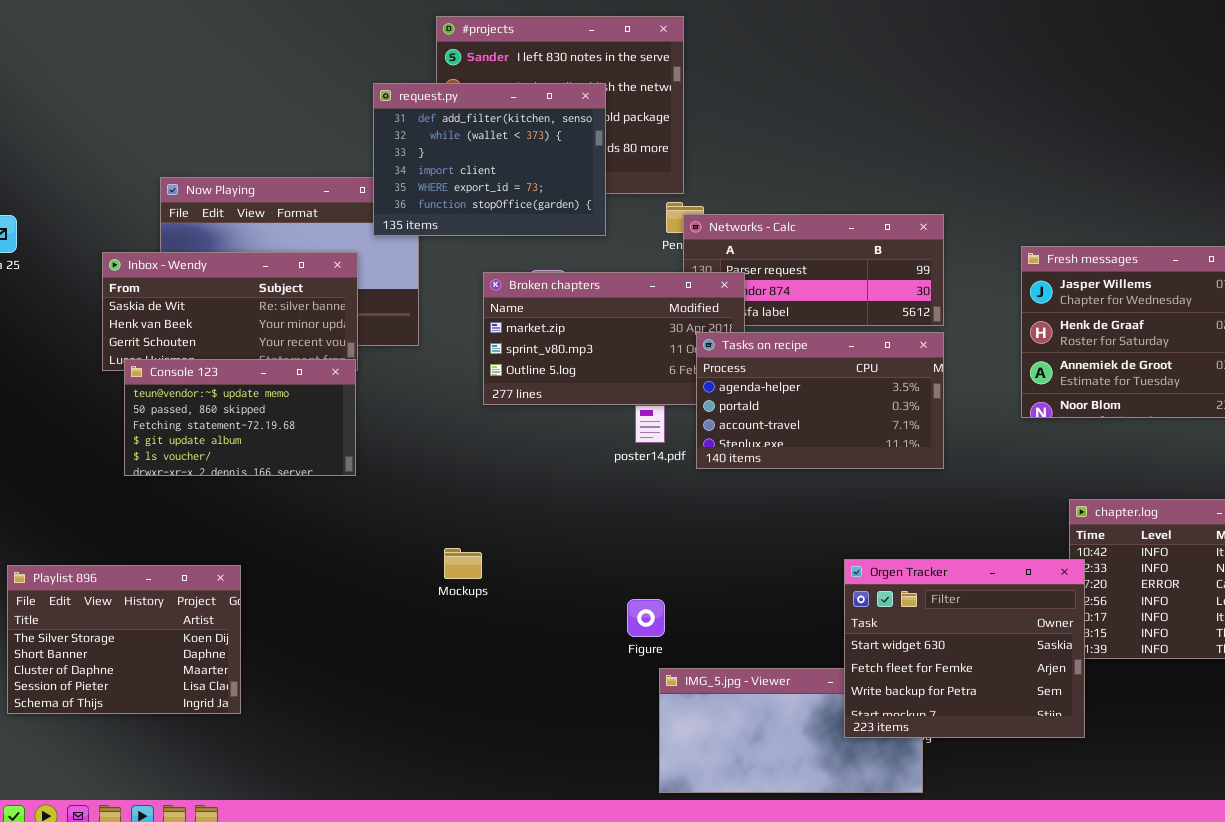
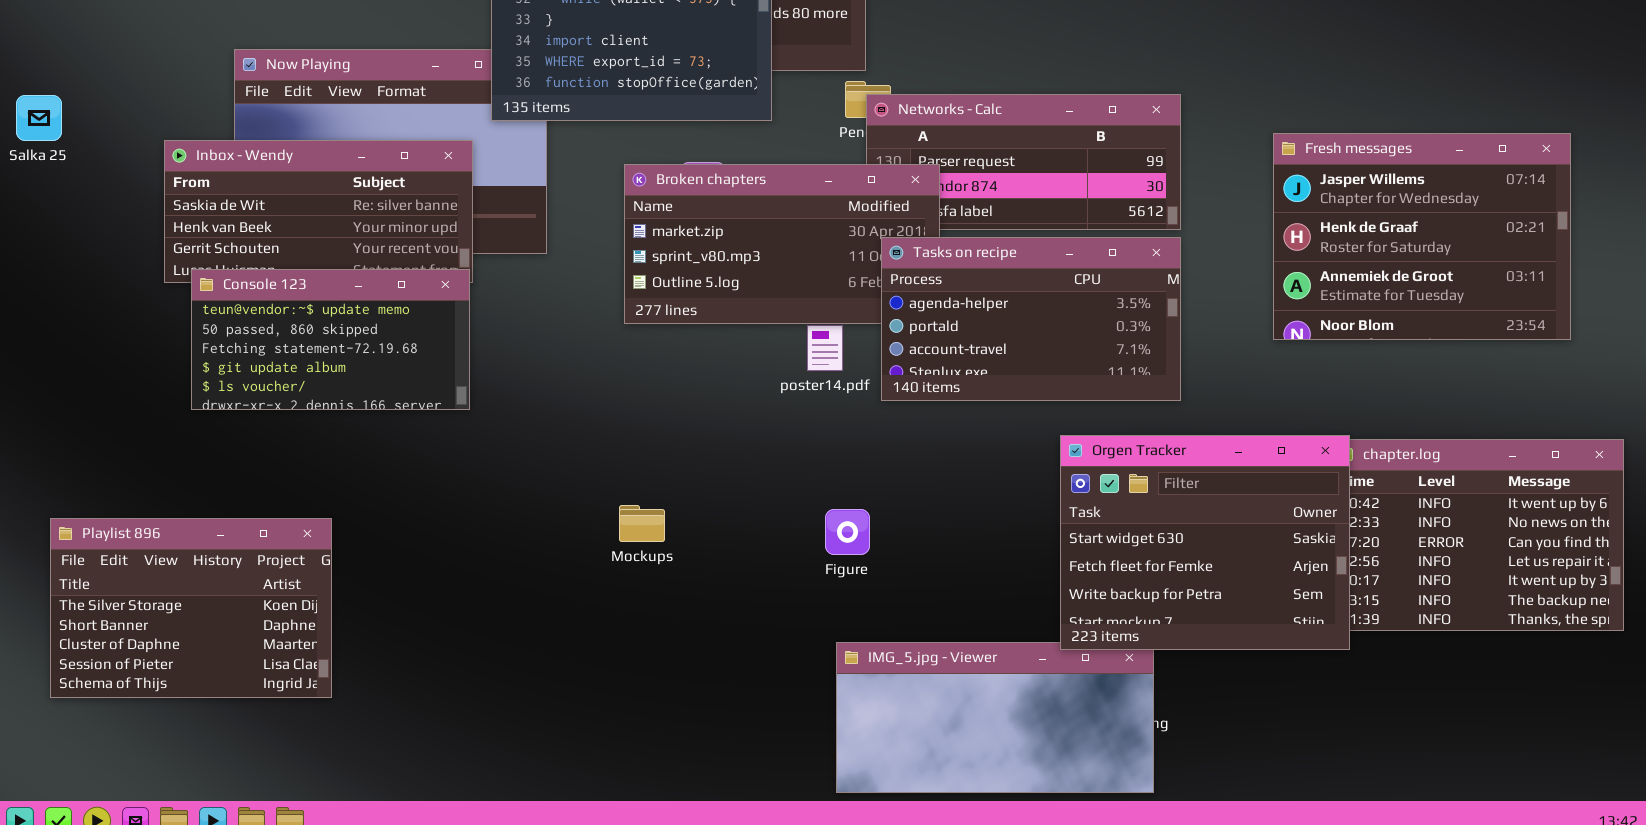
Mockups: [444,548,482,579] -> [619,505,665,542], moved
Orgen Tracker: [844,559,1085,738] -> [1060,435,1350,650], moved
Figure: [627,599,665,637] -> [825,509,870,555], moved

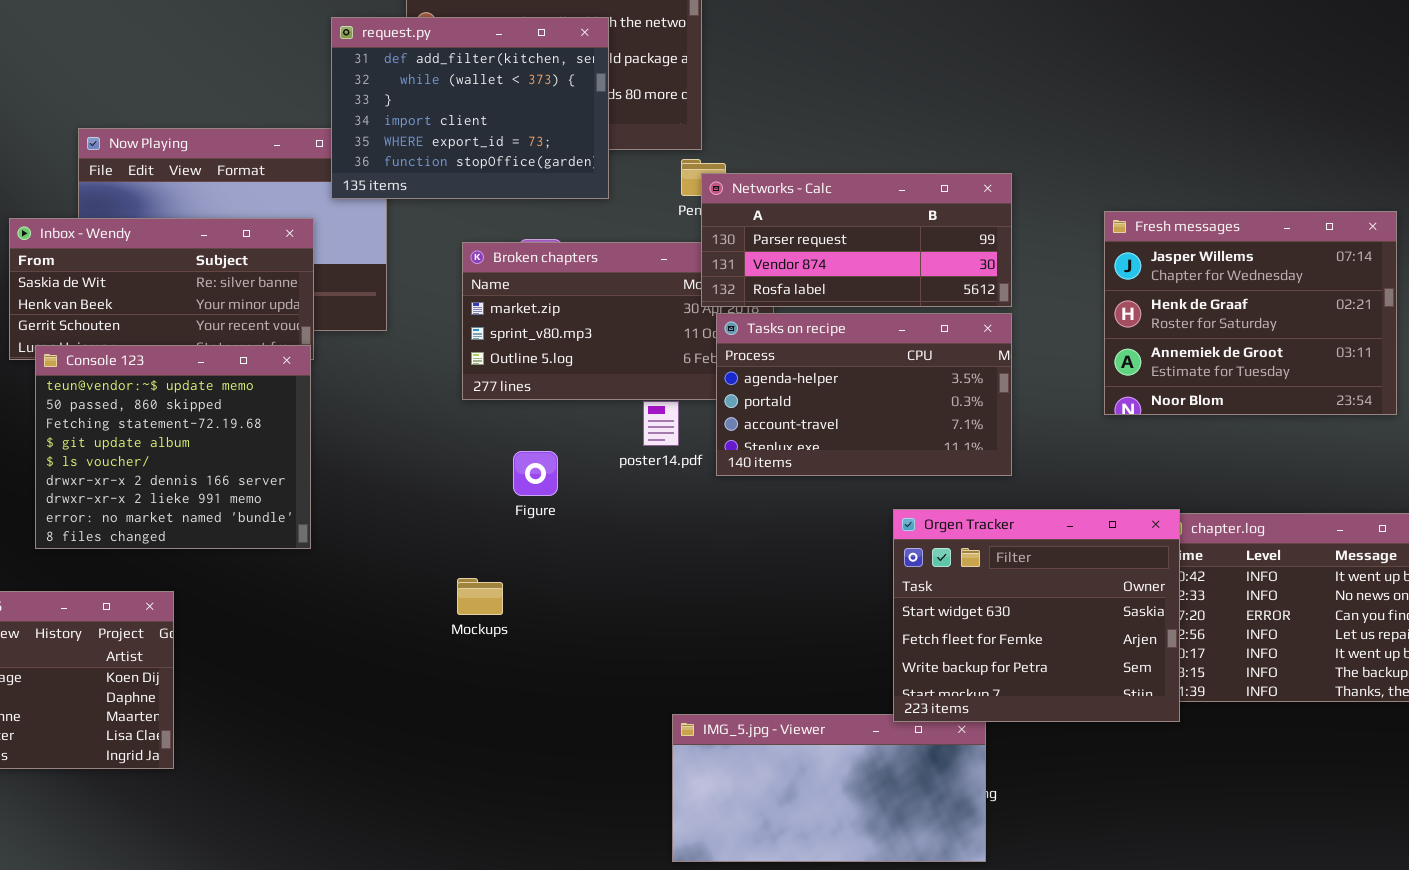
Networks - Calc: [866,94,1181,230] -> [701,173,1012,307], raised
Console 123: [191,269,470,410] -> [35,345,311,549], resized
Figure: [825,509,870,555] -> [513,451,558,496], moved

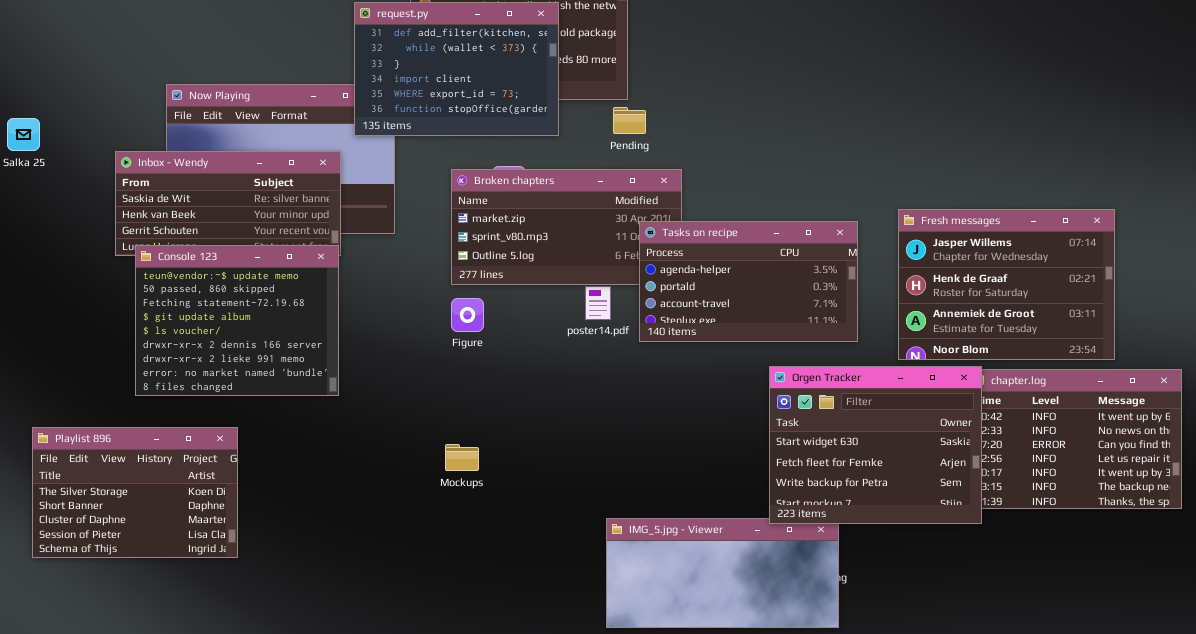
Networks - Calc: [701,173,1012,307] -> none, closed
Fresh messages: [1104,211,1397,415] -> [898,209,1115,360], moved
Figure: [513,451,558,496] -> [451,298,484,332], moved
Mockups: [457,578,503,615] -> [445,444,479,471], moved

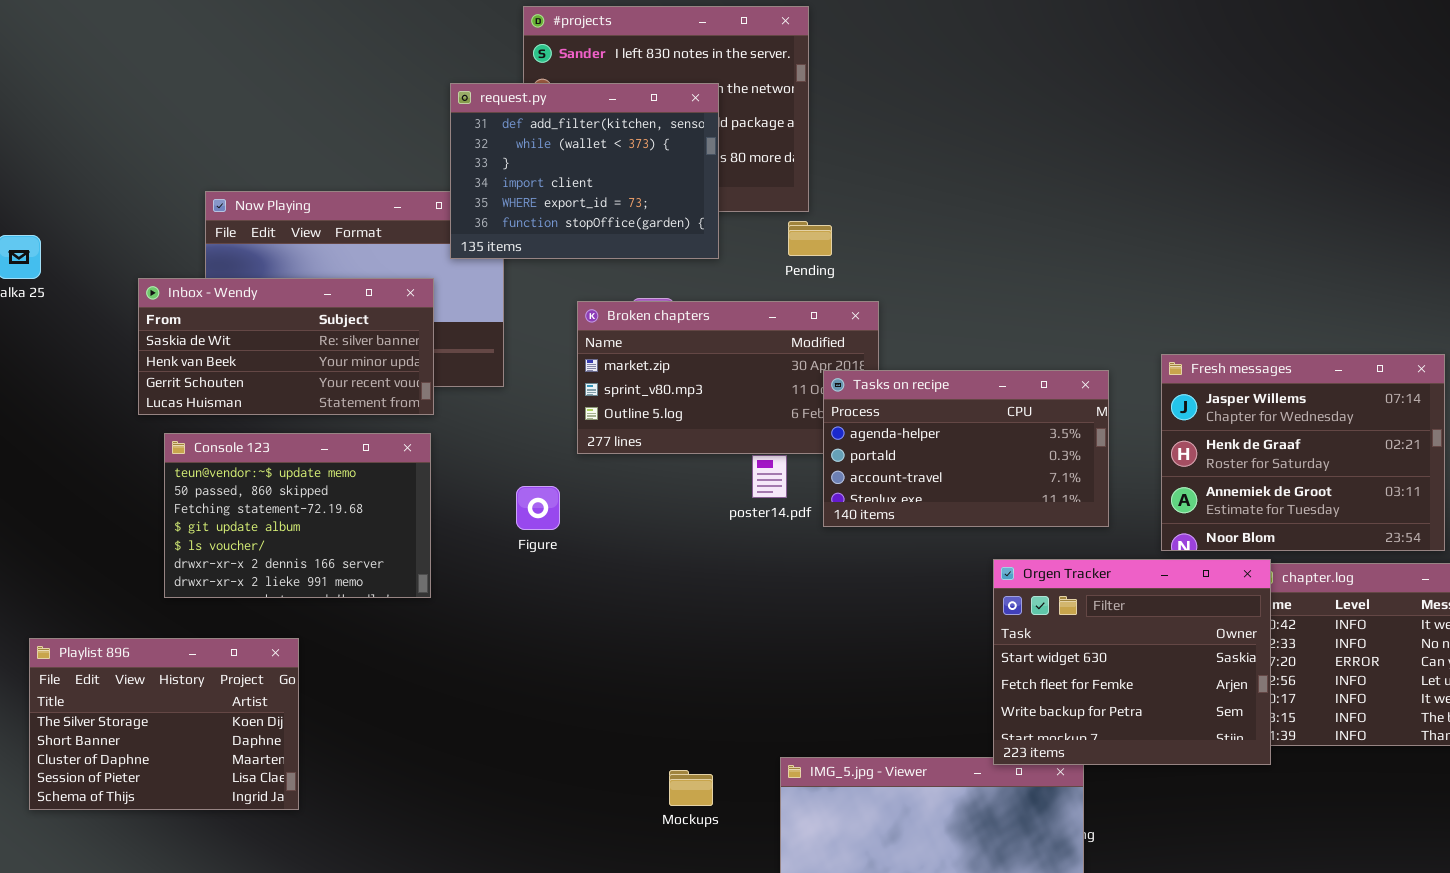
Console 123: [135,245,339,396] -> [164,433,431,598], resized
Figure: [451,298,484,332] -> [516,486,560,530], moved
Mockups: [445,444,479,471] -> [669,770,713,806], moved

